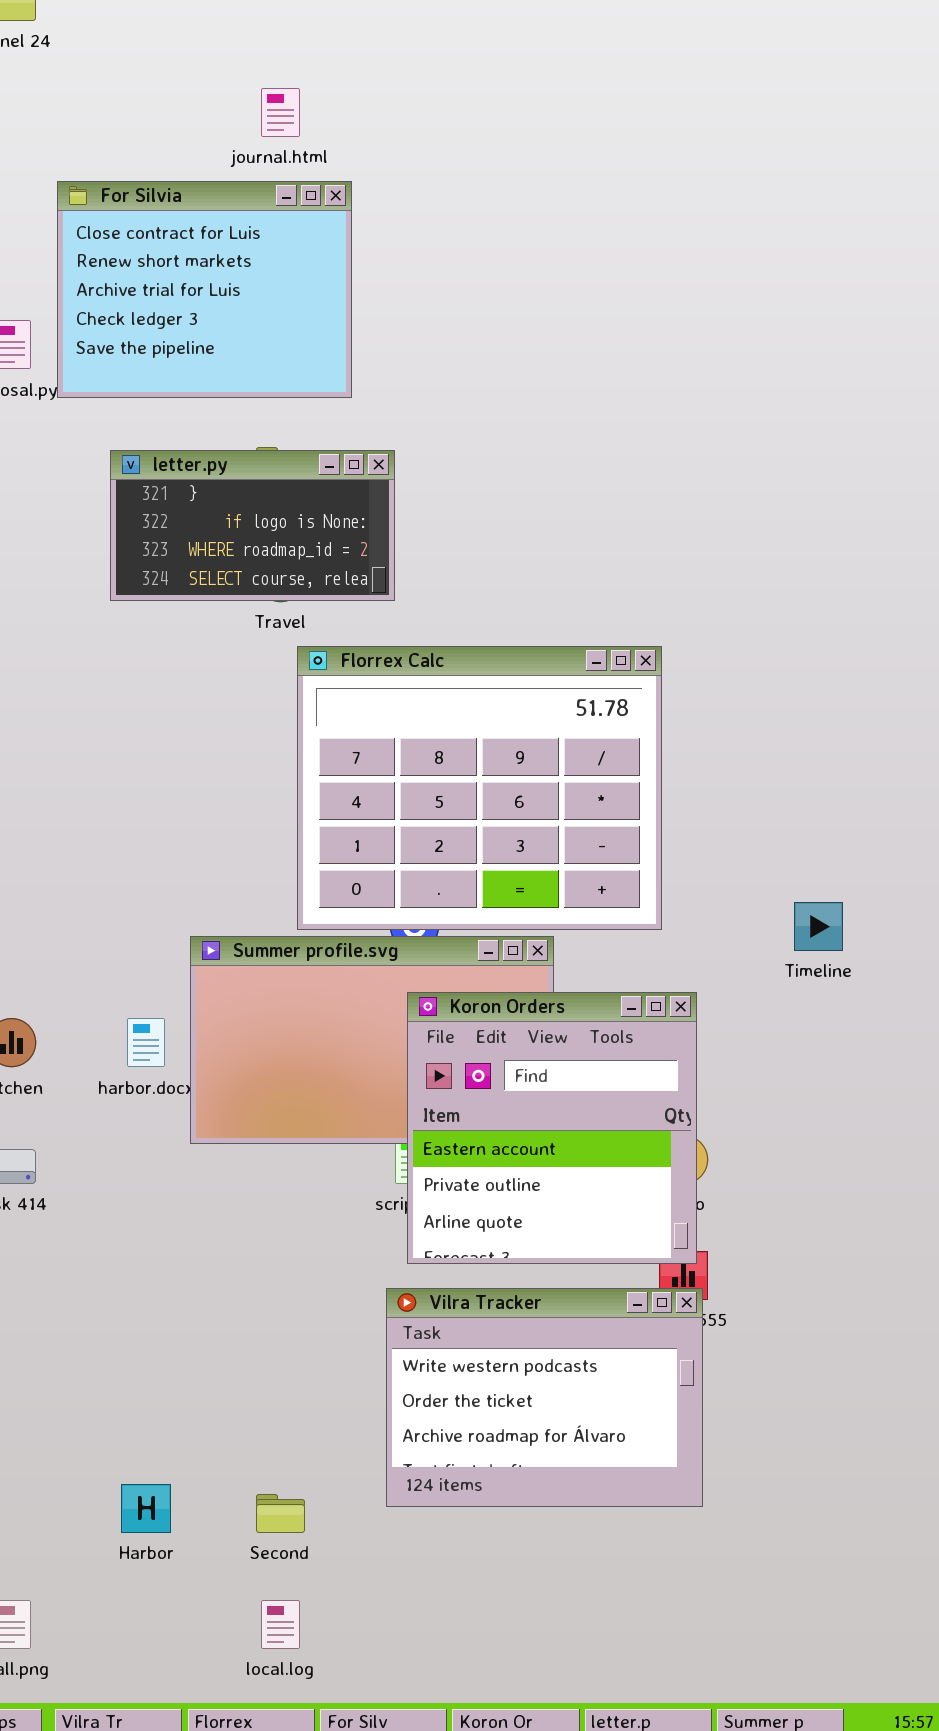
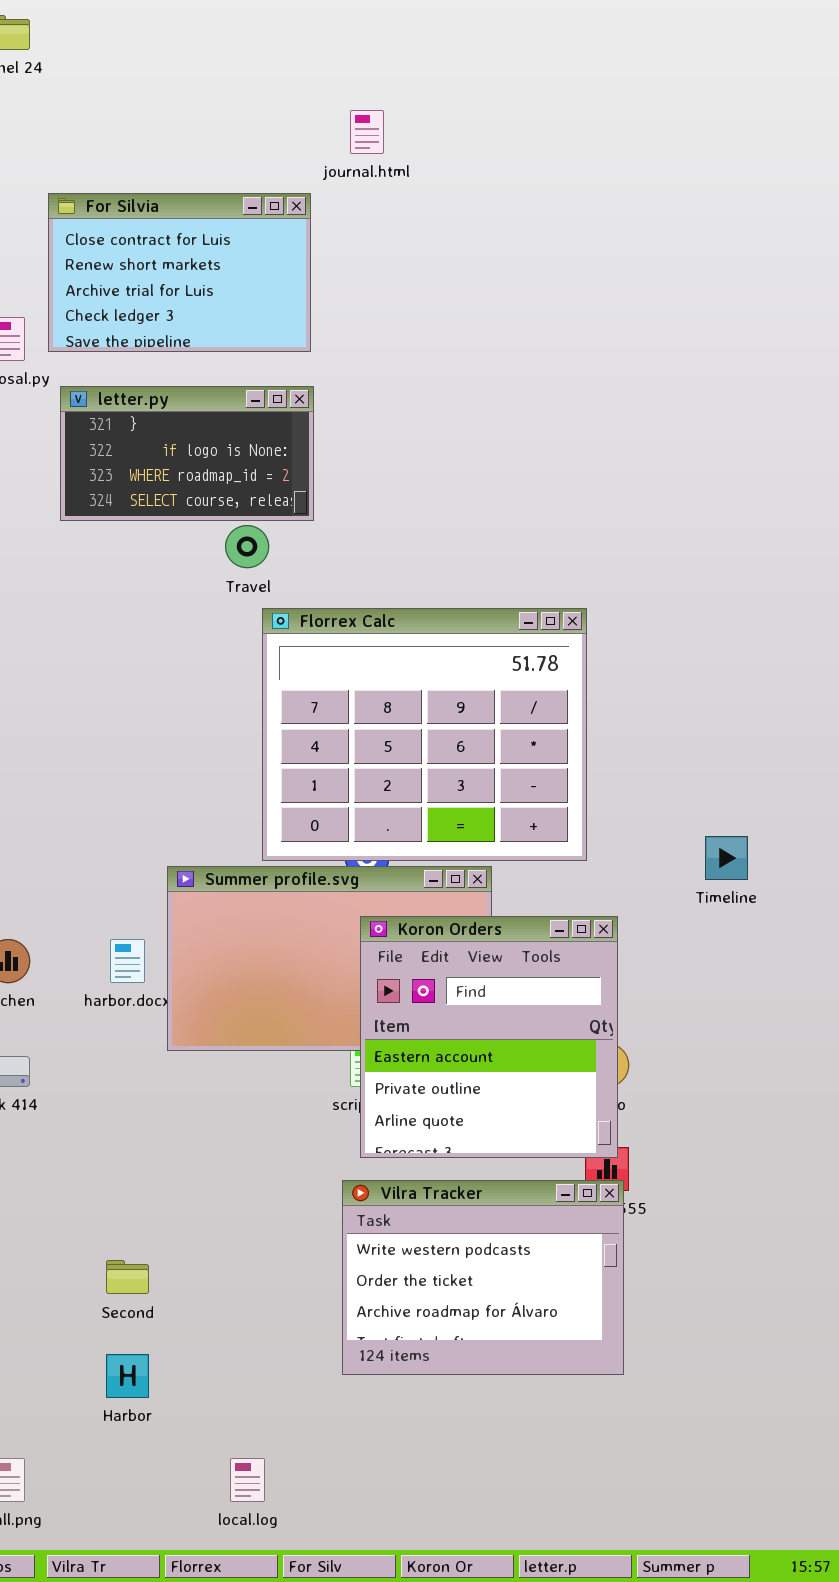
journal.html: [261,88,300,137] -> [350,110,384,154], moved
For Silvia: [57,181,352,398] -> [48,193,311,352], resized
letter.py: [110,450,395,601] -> [60,386,314,521], moved
Second: [256,1494,305,1533] -> [106,1260,149,1294], moved

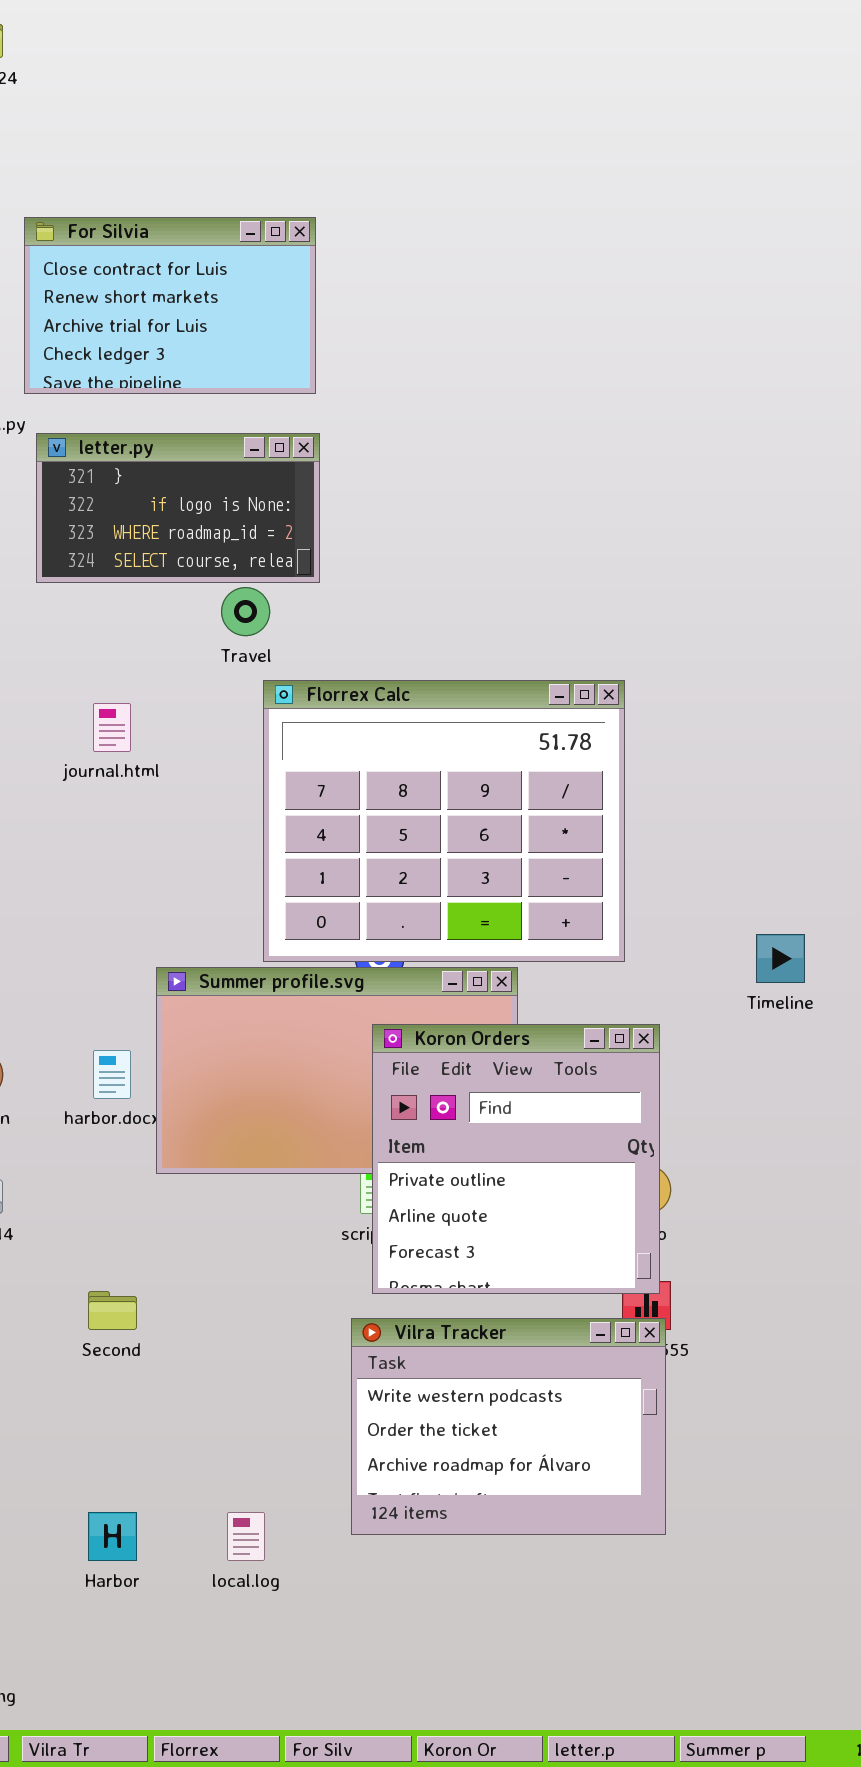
journal.html: [350,110,384,154] -> [93,703,131,752], moved
Koron Orders: [360,916,618,1158] -> [372,1024,660,1294], scrolled down 1 row
Second: [106,1260,149,1294] -> [88,1291,137,1330], moved
local.log: [230,1458,265,1502] -> [227,1512,265,1561], moved

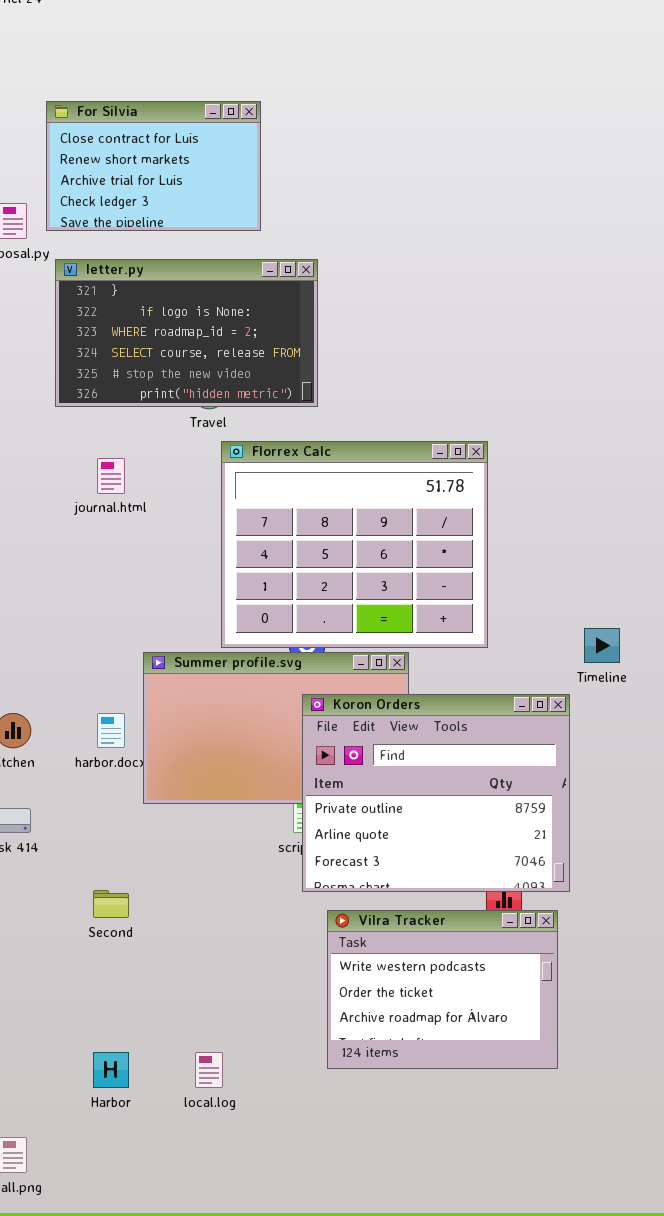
letter.py: [36,433,320,583] -> [55,259,318,407], resized
Koron Orders: [372,1024,660,1294] -> [302,694,570,892], resized
Vilra Tracker: [351,1318,666,1535] -> [327,910,558,1069], moved

